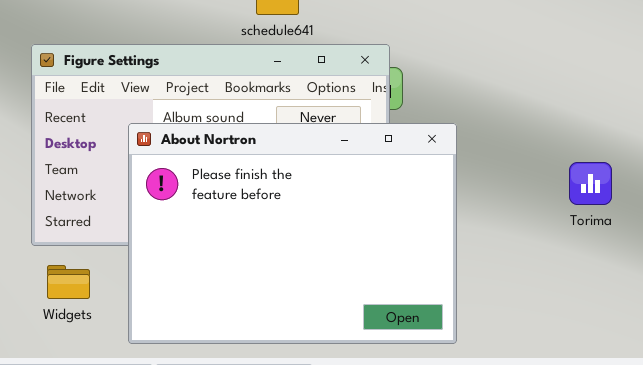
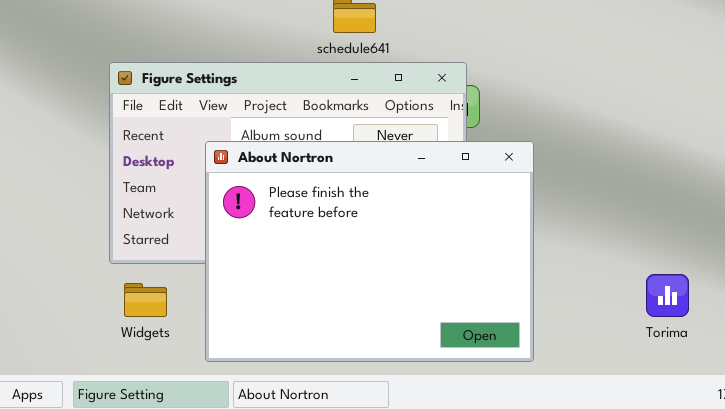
Torima: [569,162,612,205] -> [646,274,689,317], moved

